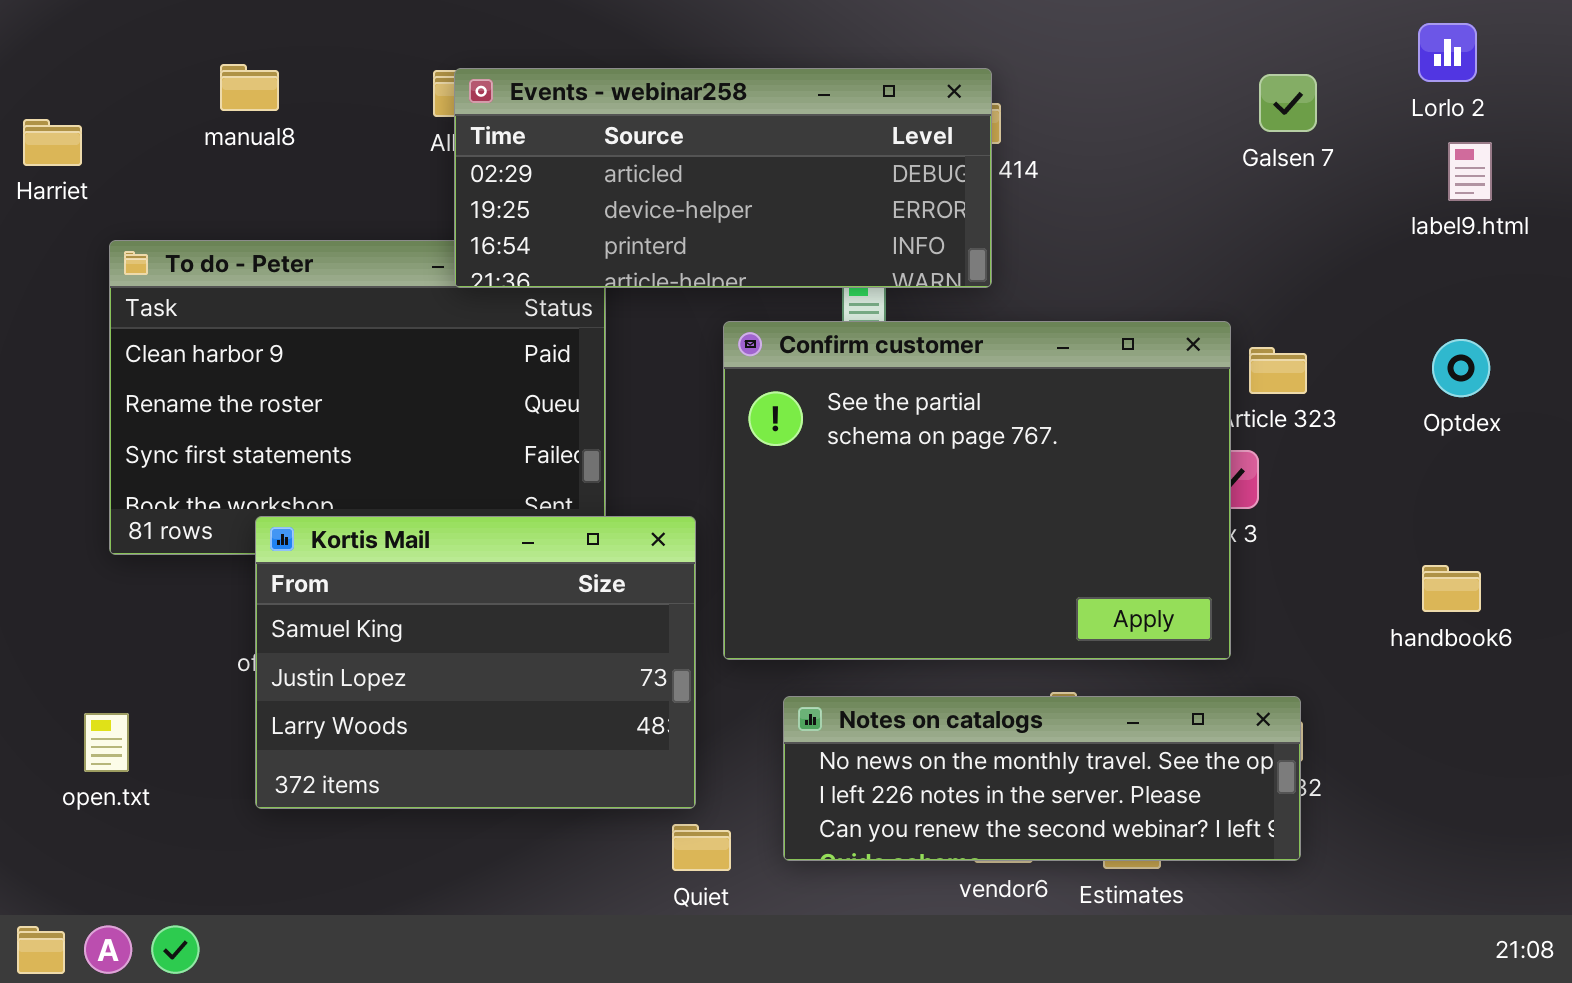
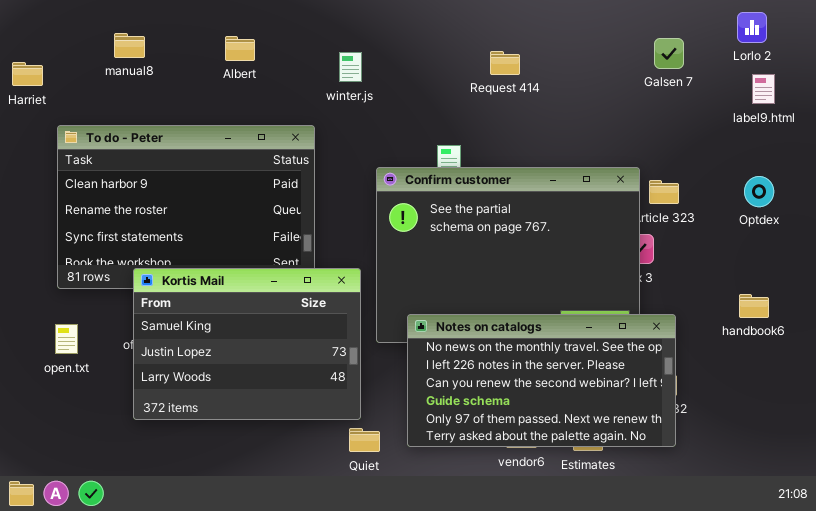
Events - webinar258: [454,68,992,288] -> none, closed
Notes on catalogs: [783,696,1301,861] -> [407,314,676,447], resized
open.txt: [84,713,129,772] -> [55,324,78,354], moved

